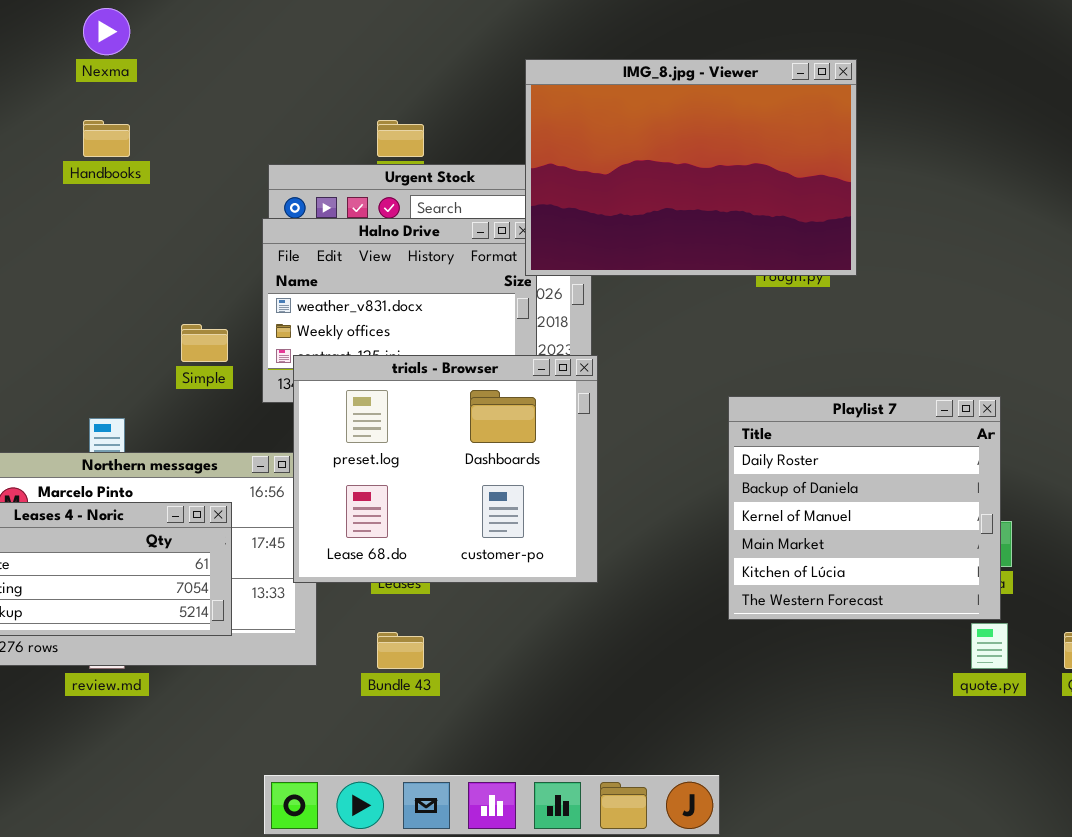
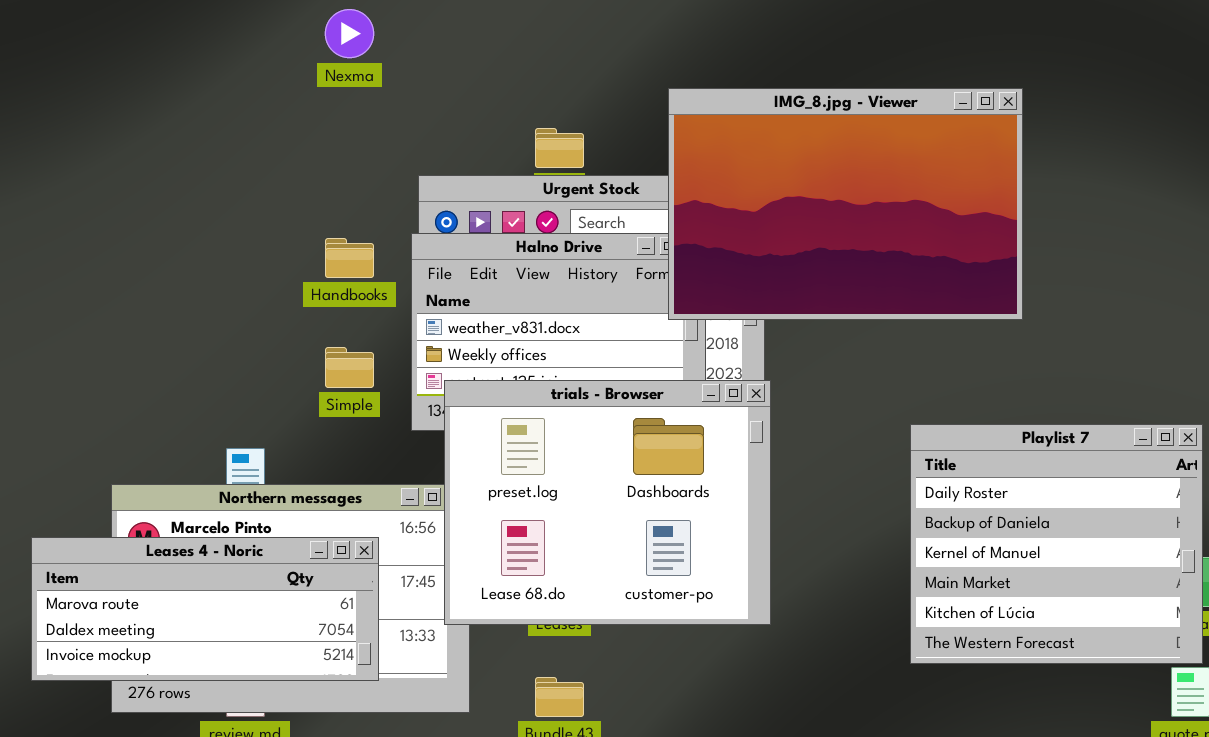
Nexma: [83,8,130,55] -> [325,9,374,58], moved
IMG_8.jpg - Viewer: [525,59,857,276] -> [668,88,1023,320], moved
Handbooks: [83,120,130,157] -> [325,238,374,278], moved

